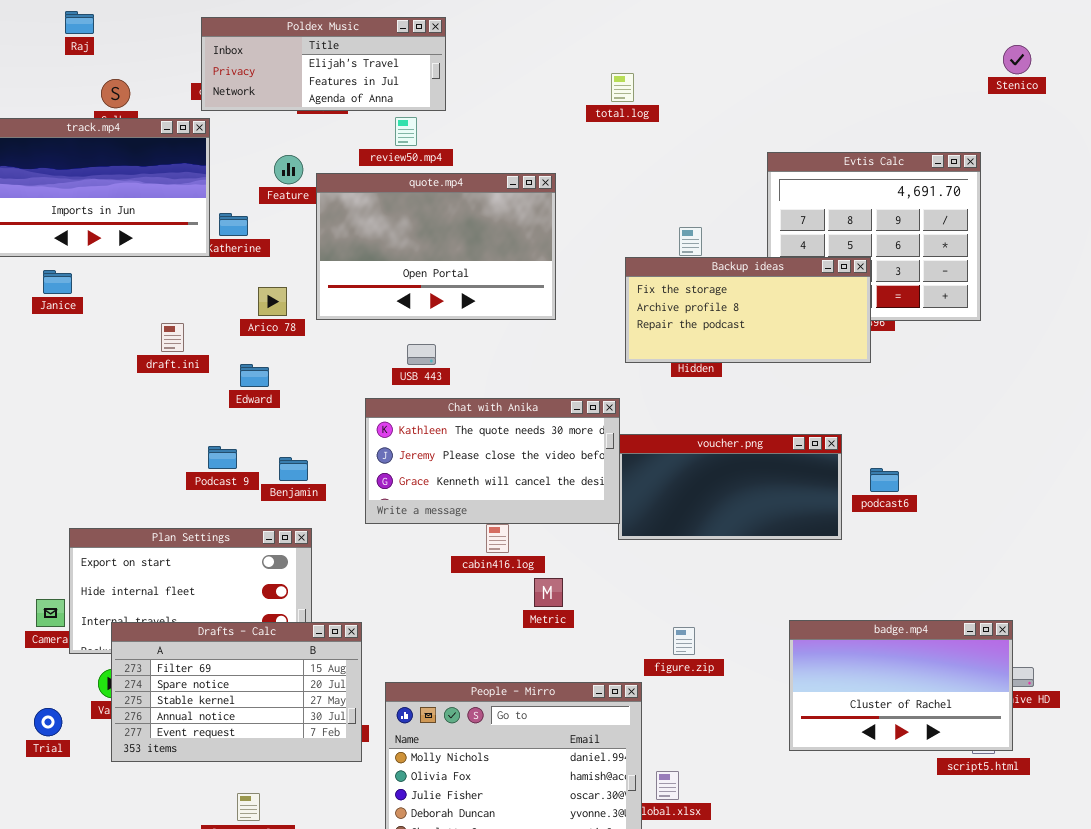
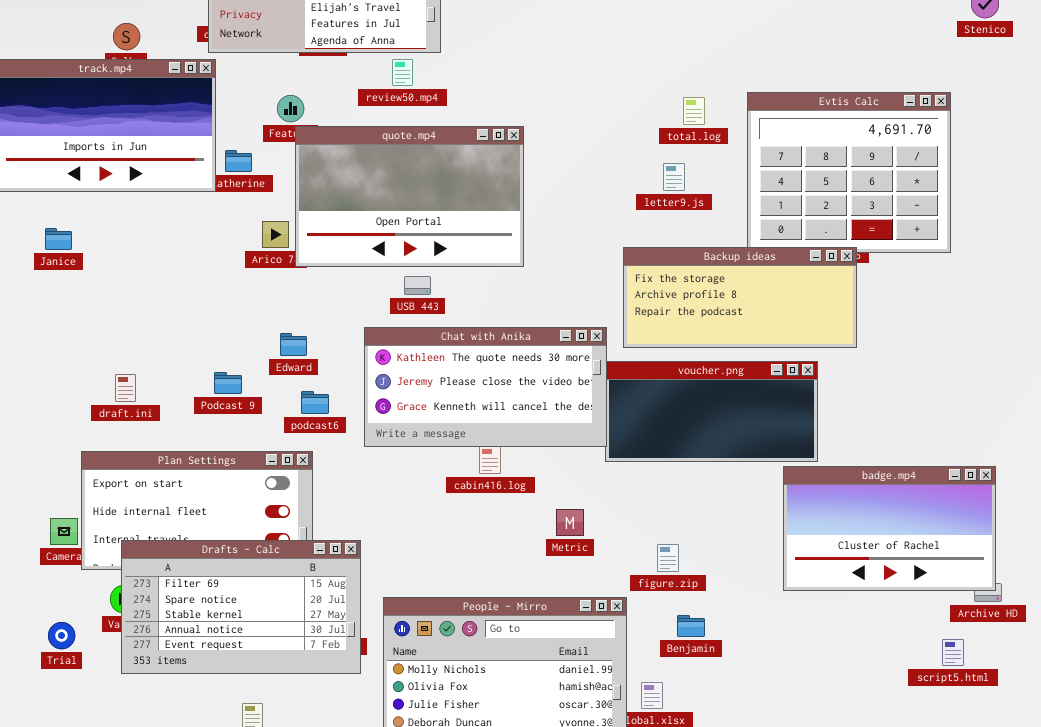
total.log: [611,73,634,102] -> [683,97,705,125], moved
quote.mp4: [316,173,556,320] -> [295,126,524,267], moved
Backup ideas: [625,257,871,363] -> [623,247,857,348], moved
Janice: [43,270,72,294] -> [45,228,72,250], moved
draft.ini: [161,323,184,352] -> [115,374,136,402], moved
Edward: [240,364,269,387] -> [280,333,307,356], moved
Benjamin: [279,457,308,481] -> [677,615,705,637], moved
podcast6: [870,468,899,492] -> [301,391,329,414], moved
Metric: [534,578,563,607] -> [556,509,584,536], moved
badge.mp4: [789,620,1013,751] -> [783,466,996,591], moved

